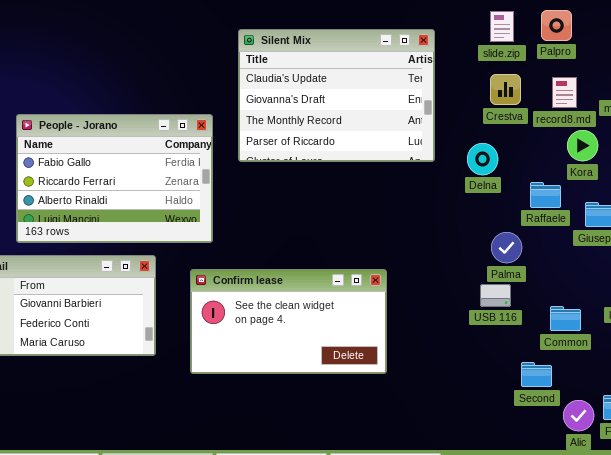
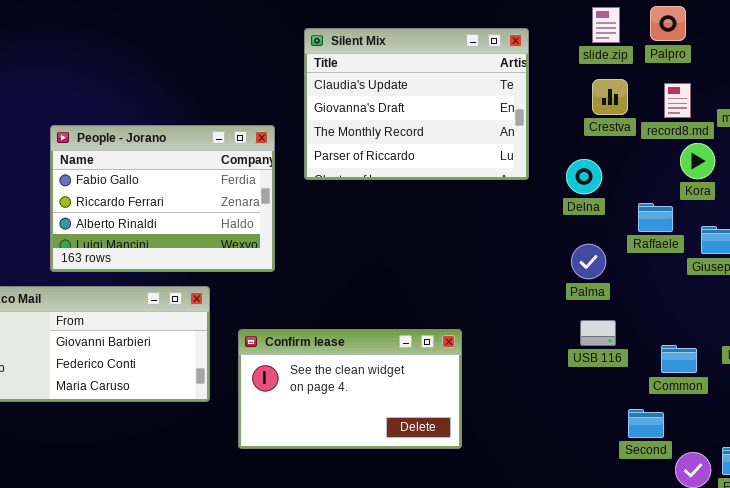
Palma: [491,232,522,263] -> [571,244,606,279], moved
Confirm lease: [190,269,387,374] -> [238,329,462,449], moved

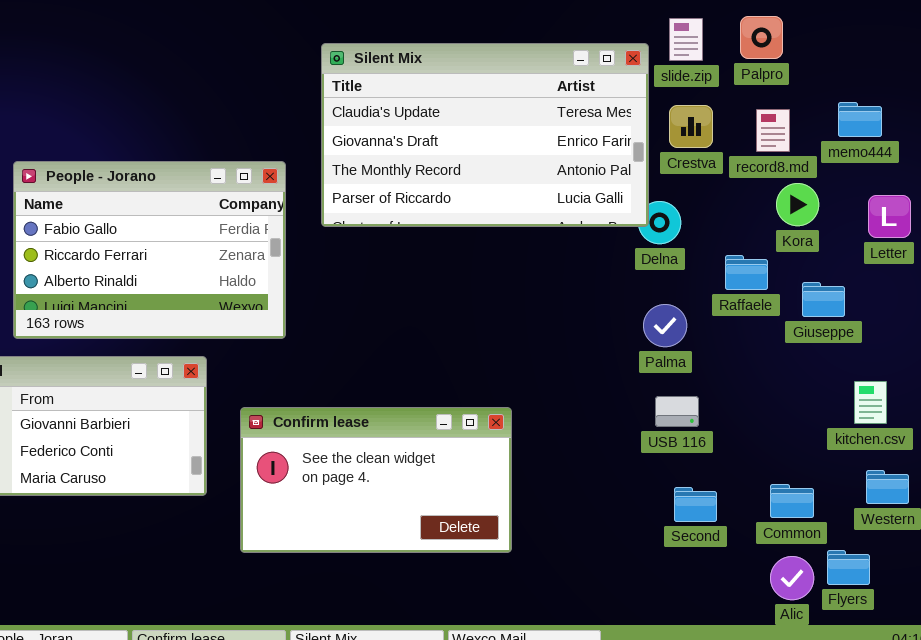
Silent Mix: [304,28,529,180] -> [321,43,649,227], resized
Common: [661,345,697,373] -> [770,484,814,518], moved
Second: [628,409,664,438] -> [674,487,717,522], moved

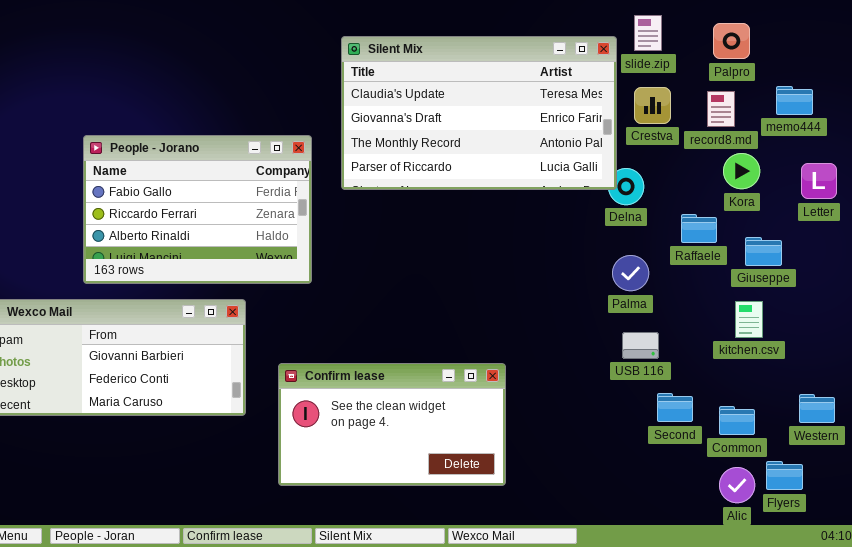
Palpro: [740,16,783,59] -> [713,23,750,59], moved
kitchen.csv: [854,381,887,424] -> [735,301,763,338], moved
Confirm lease: [240,407,512,553] -> [278,363,506,486], moved
Second: [674,487,717,522] -> [657,393,693,422], moved

